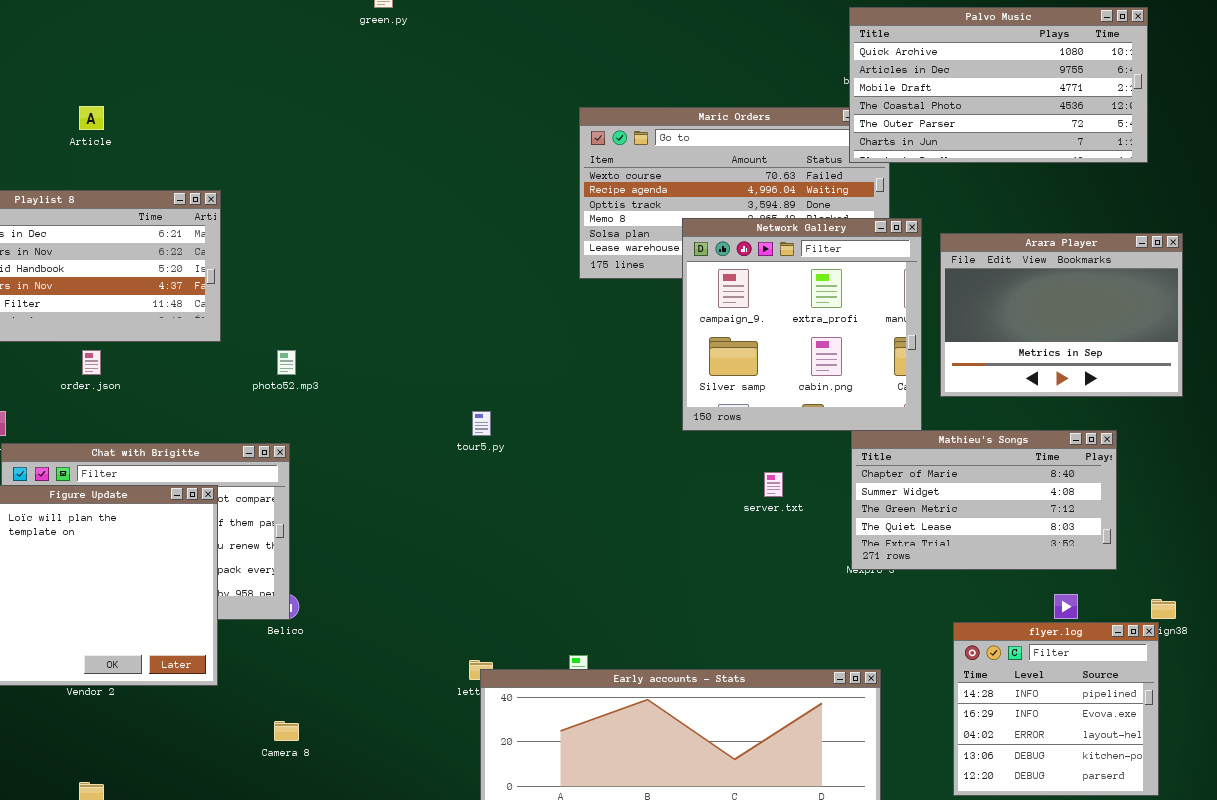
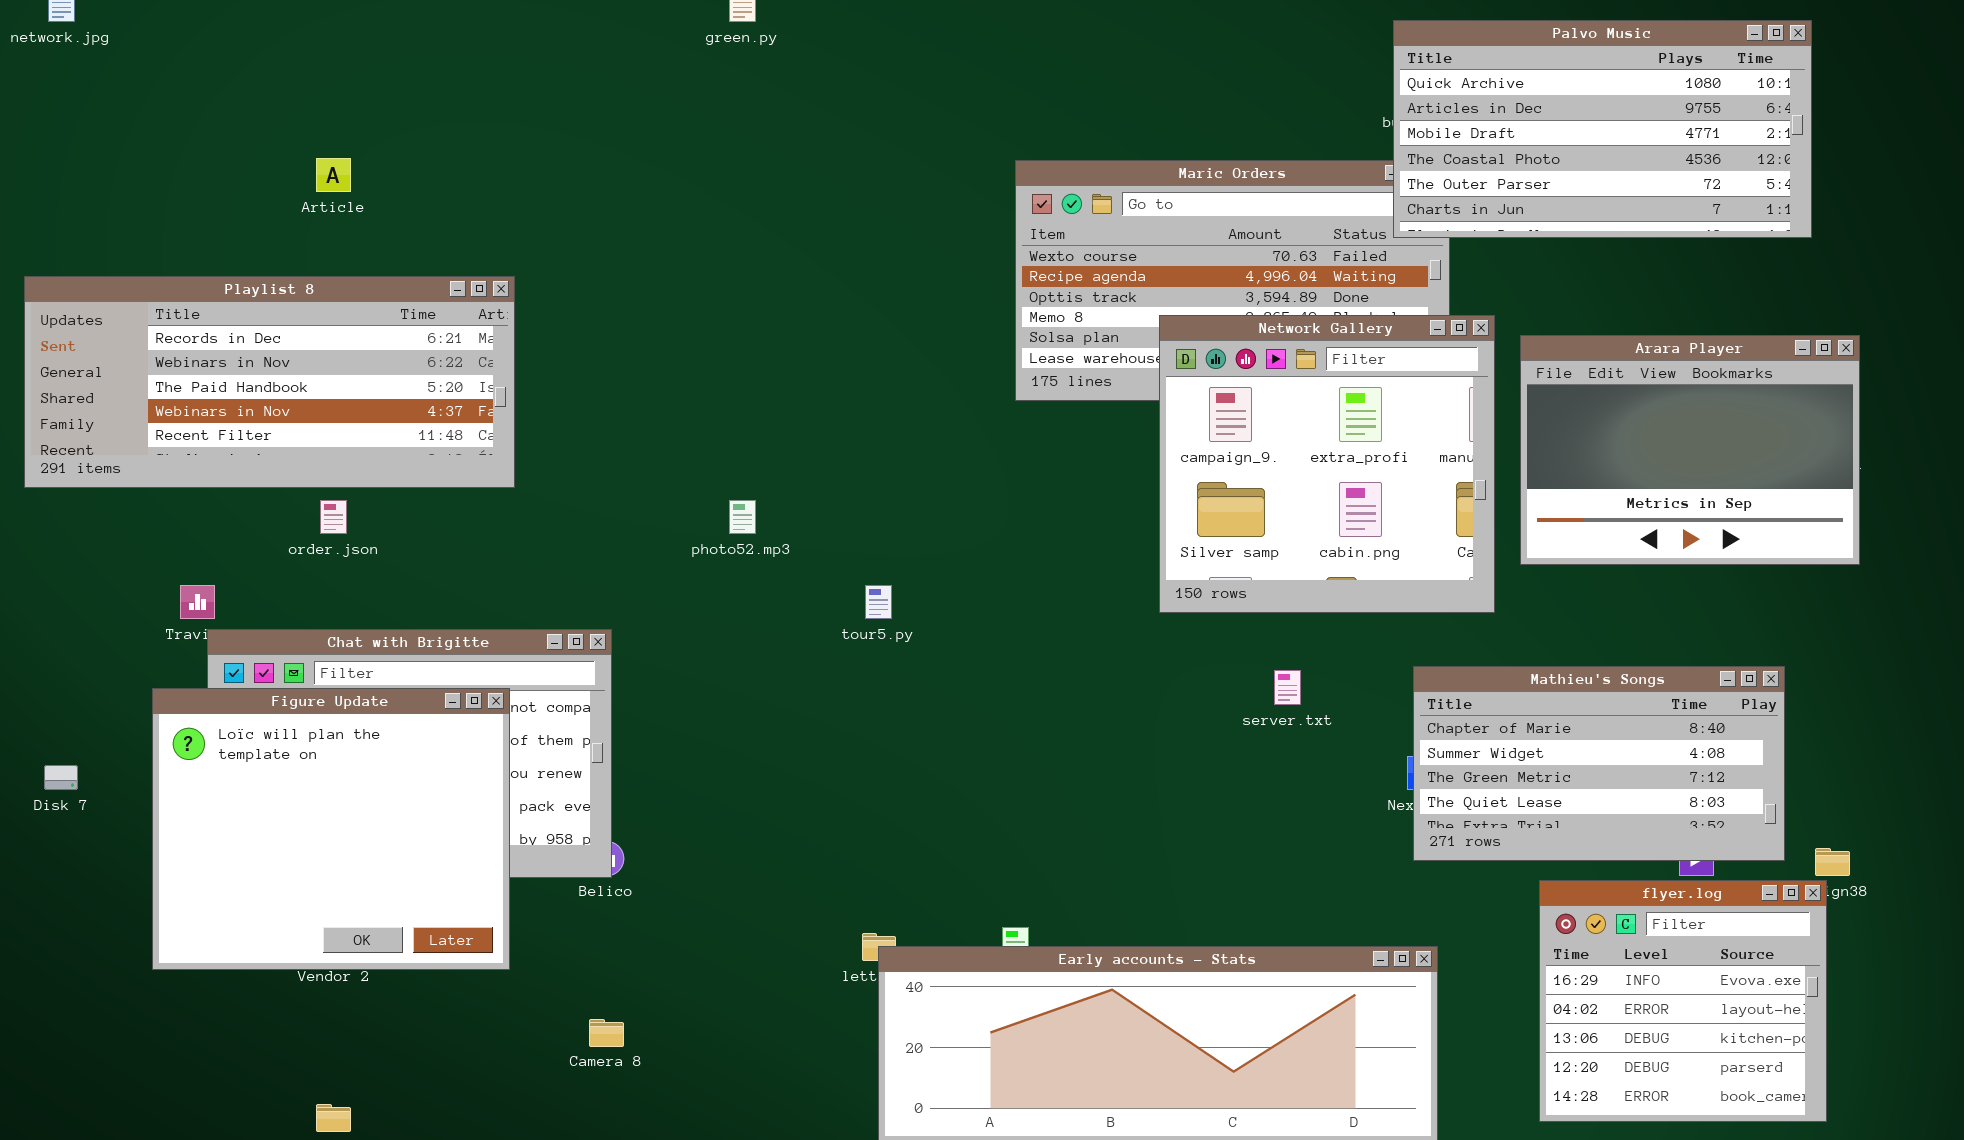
photo52.mp3: [277,350,296,375] -> [729,500,756,534], moved
Mathieu's Songs: [851,430,1117,570] -> [1413,666,1785,861], moved
flyer.log: [953,622,1159,796] -> [1539,880,1827,1122], scrolled down 1 row

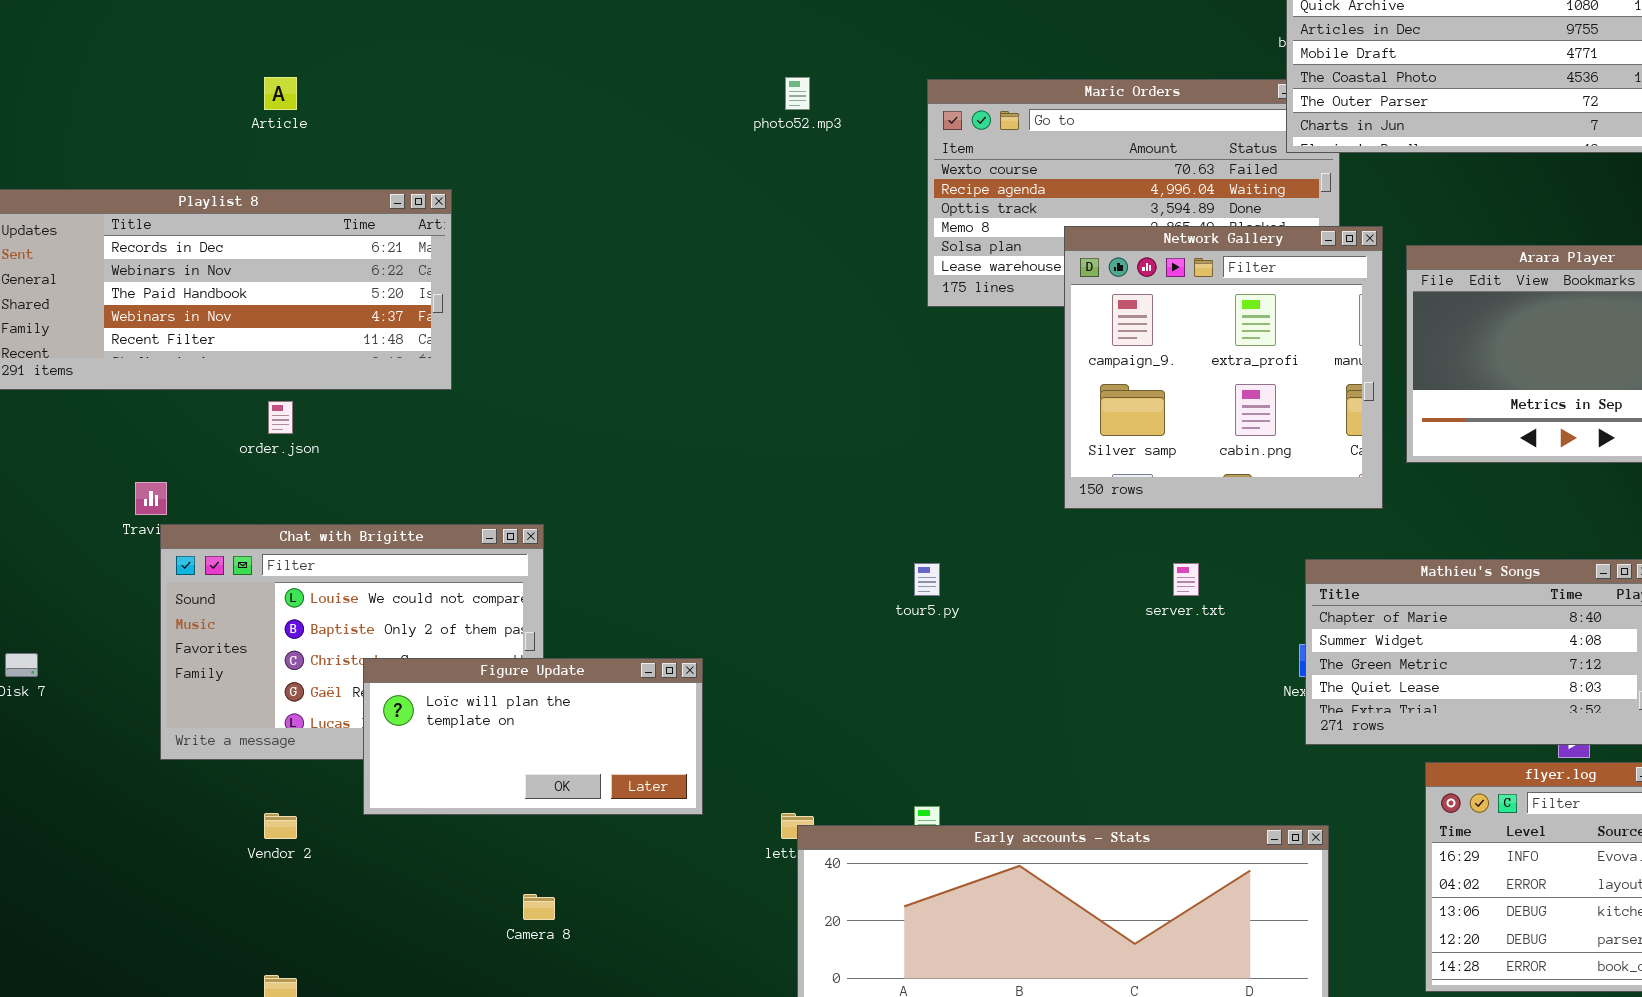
photo52.mp3: [729,500,756,534] -> [785,77,810,110], moved
tour5.py: [865,585,892,619] -> [914,563,940,596], moved
Figure Update: [152,688,510,970] -> [363,658,703,815], moved, resized

